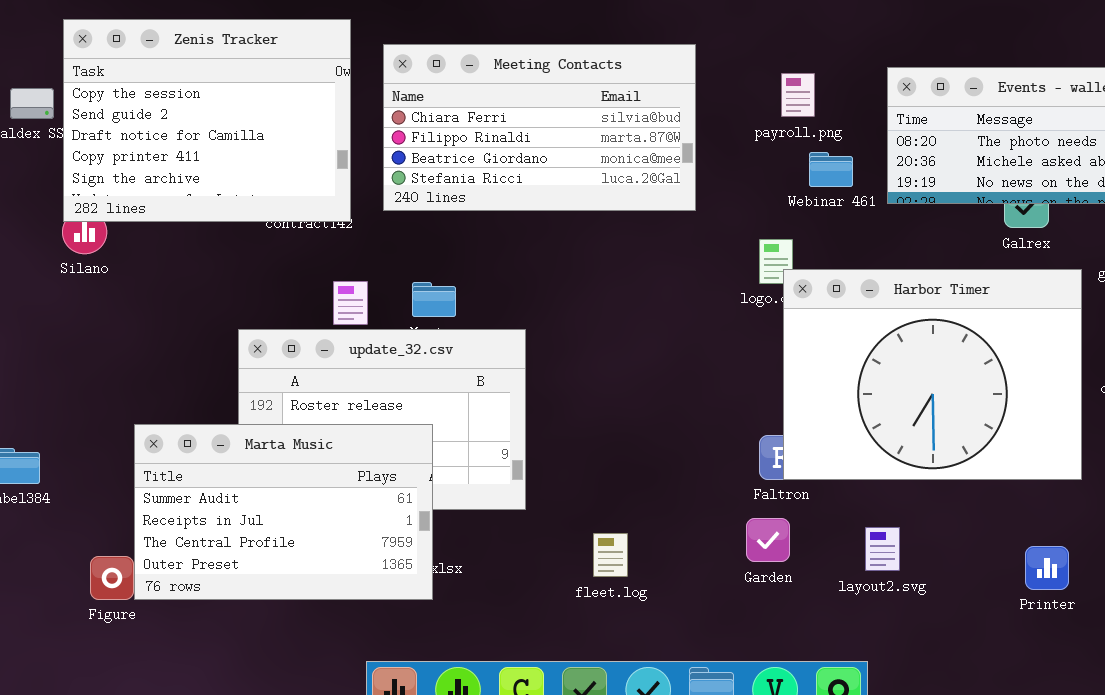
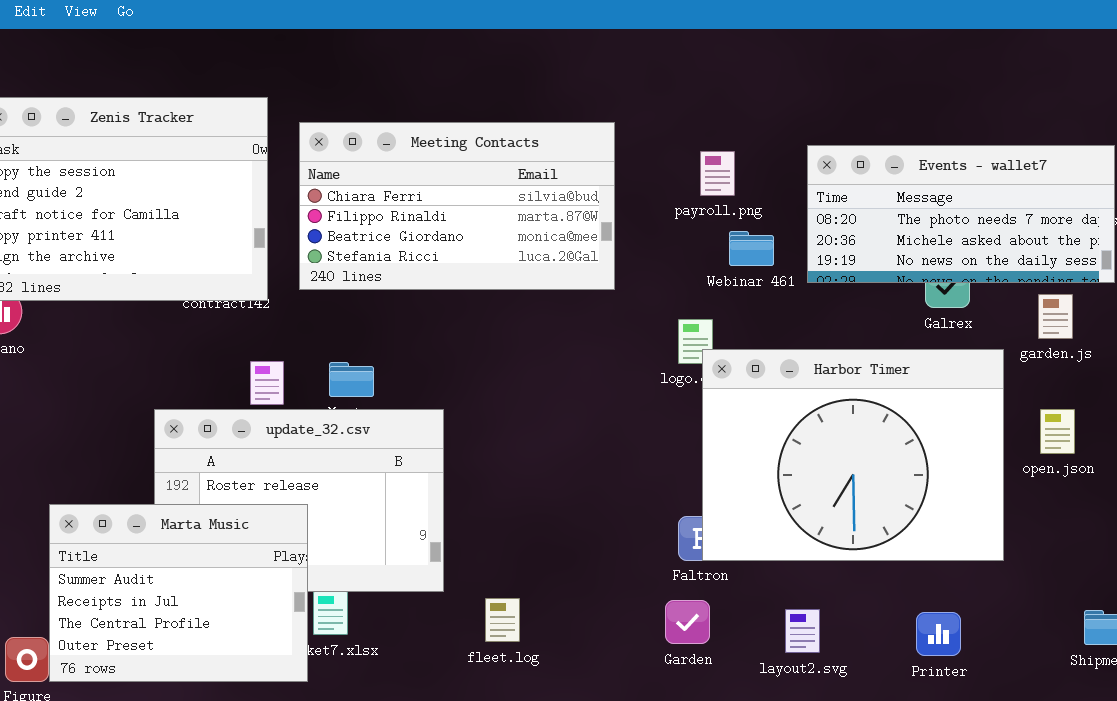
Marta Music: [134,424,433,600] -> [49,504,308,682], resized
fleet.log: [593,533,628,577] -> [485,598,520,642], moved
Printer: [1025,546,1069,590] -> [916,612,961,656], moved

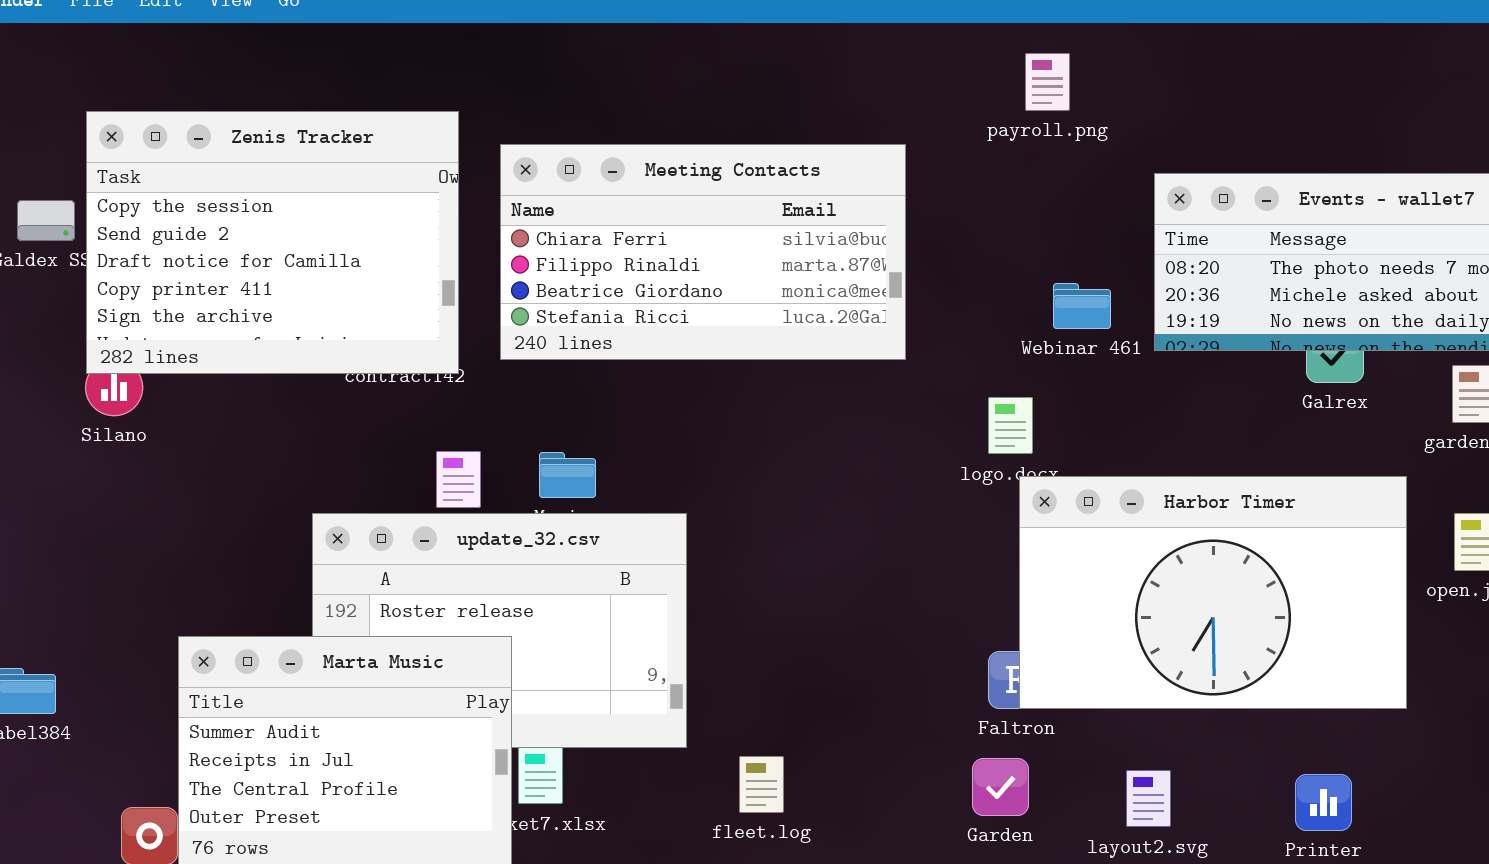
payroll.png: [700,151,735,196] -> [1025,53,1070,111], moved
Harbor Timer: [702,349,1004,561] -> [1019,476,1407,709], resized

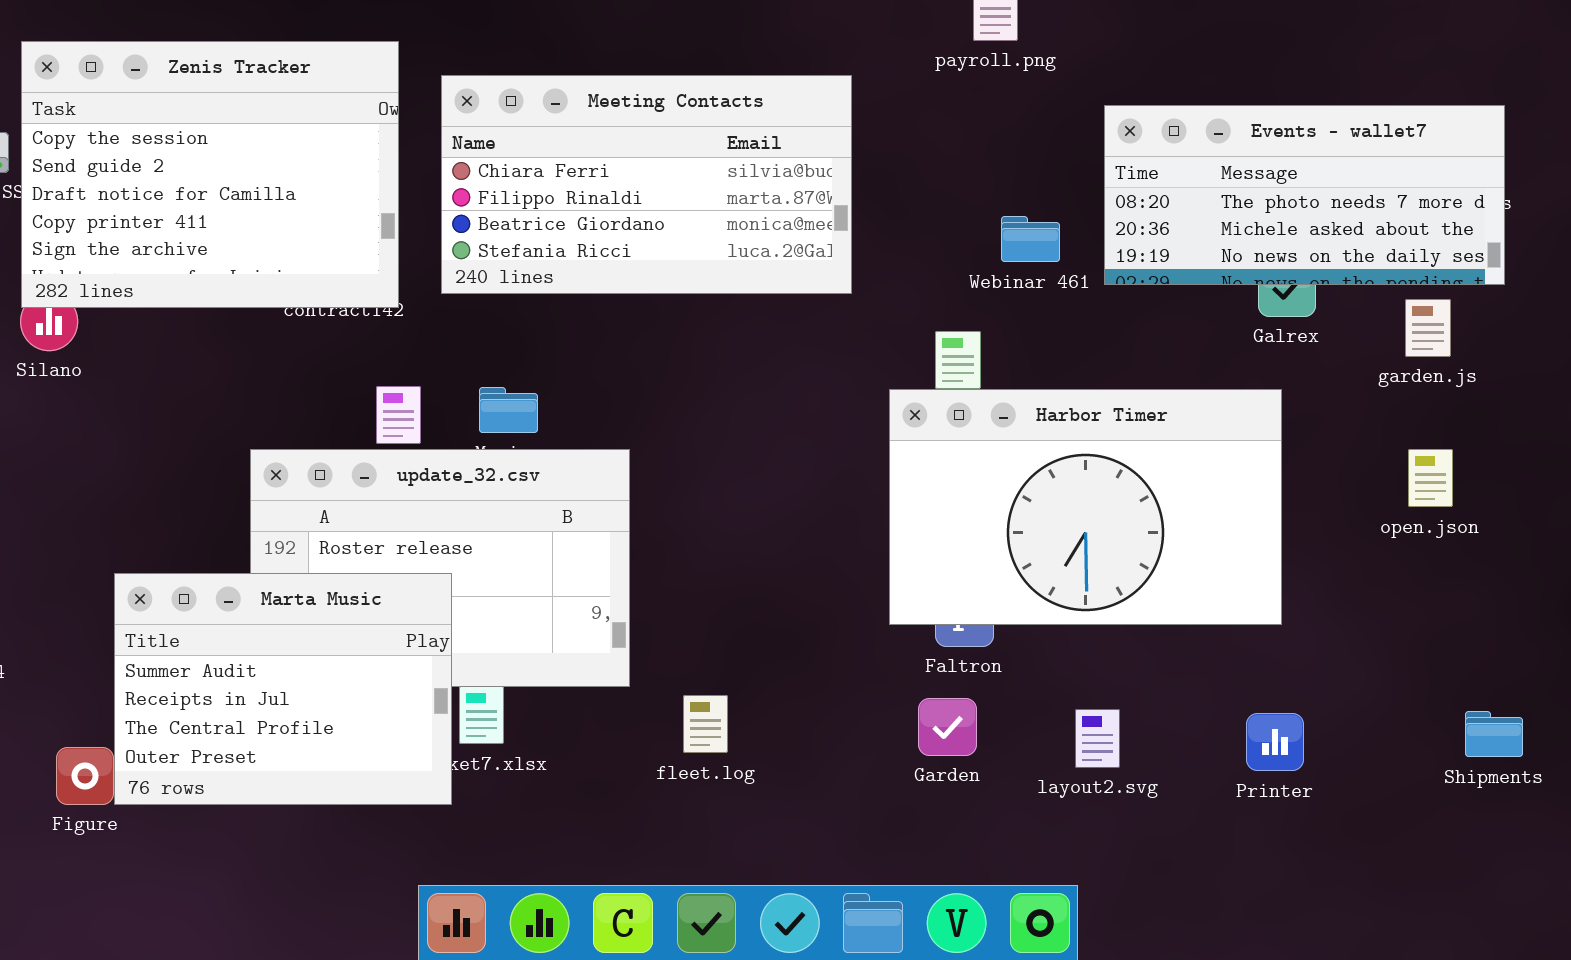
Harbor Timer: [1019,476,1407,709] -> [889,389,1282,625], moved

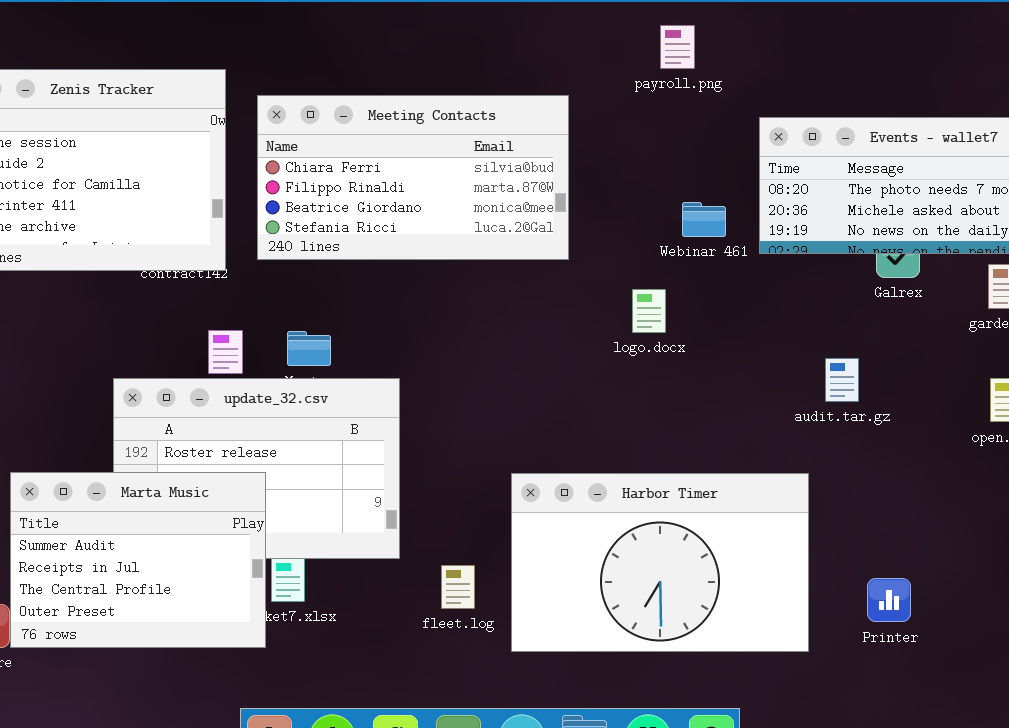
Harbor Timer: [889,389,1282,625] -> [511,473,809,652], moved

